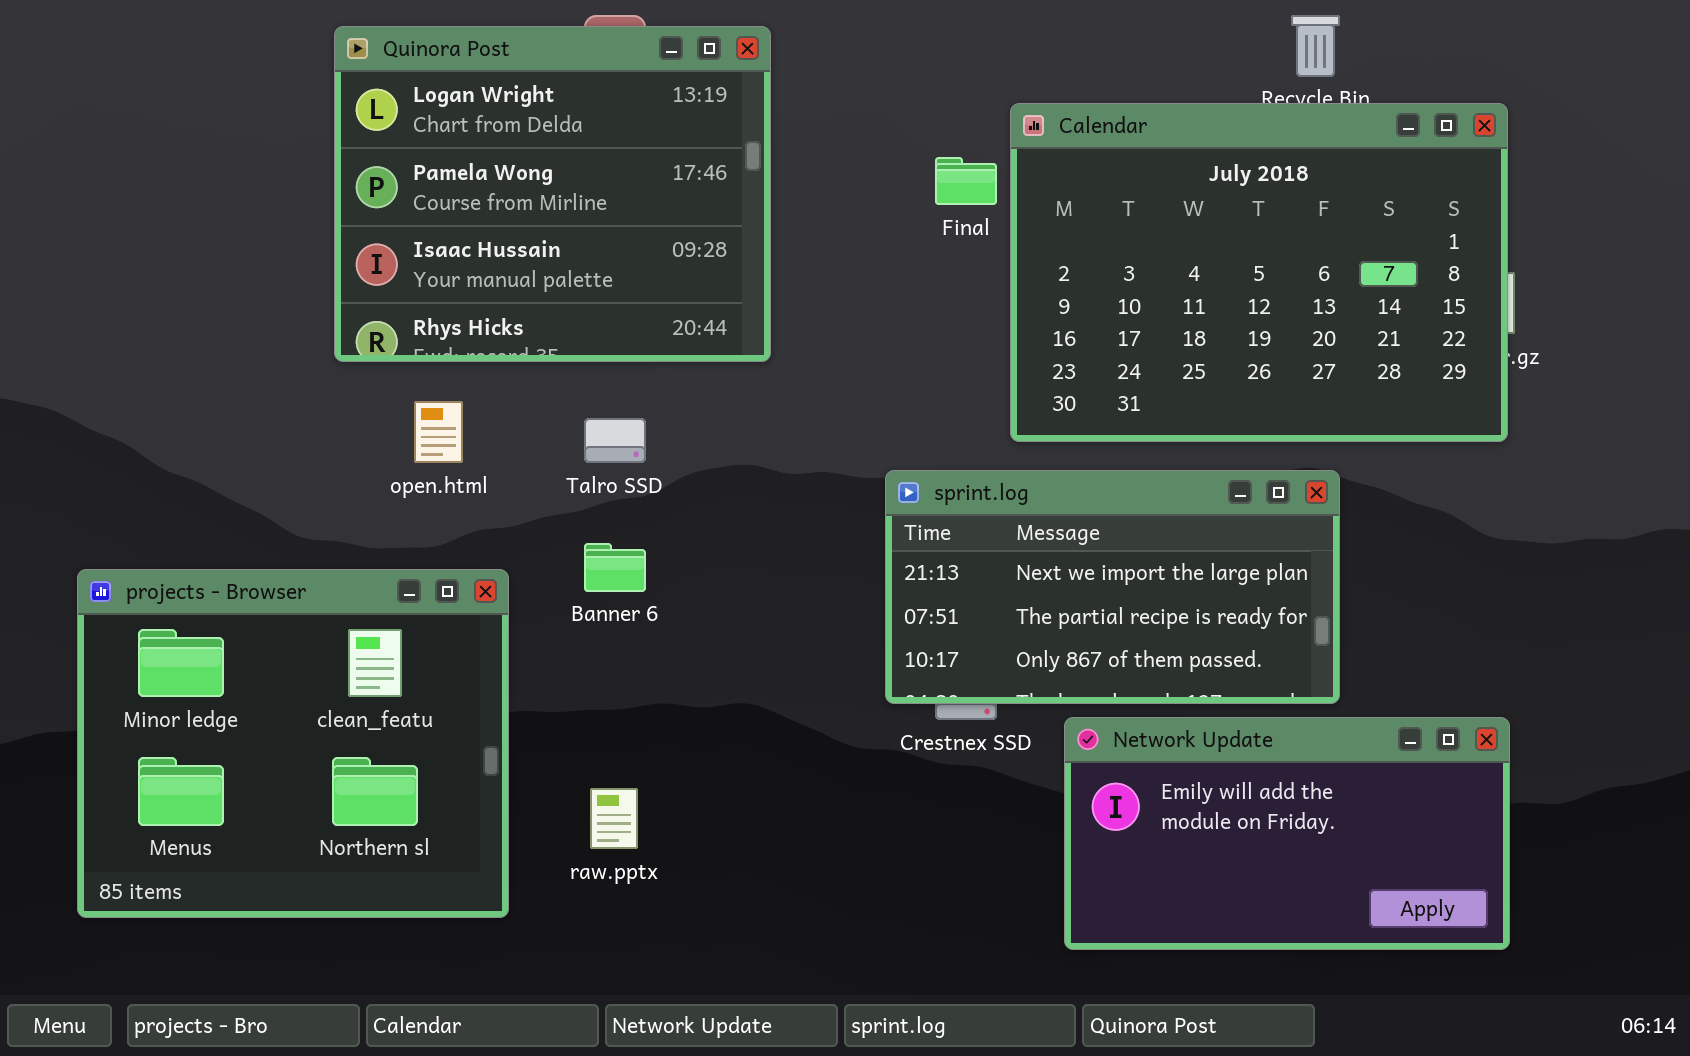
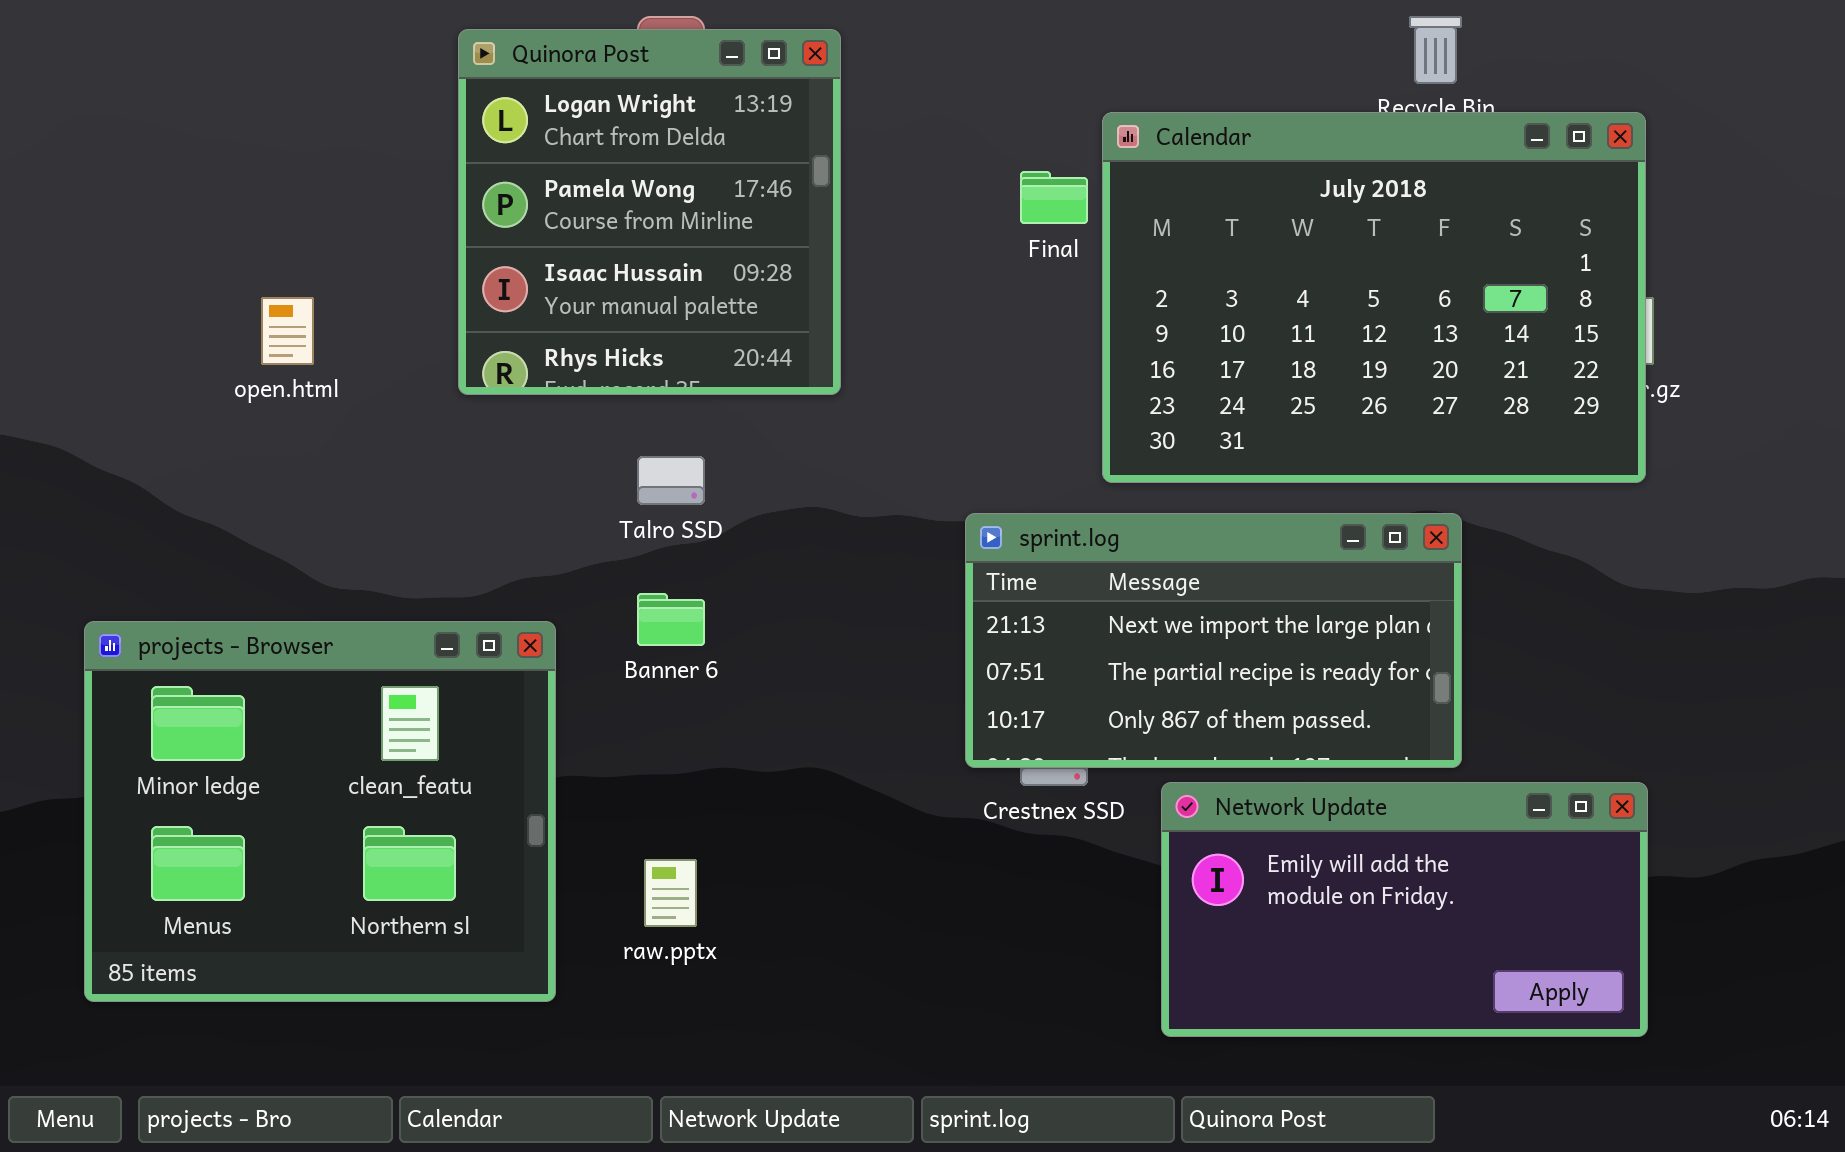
Quinora Post: [334,26,771,362] -> [458,29,841,395], resized
open.html: [414,401,463,463] -> [261,297,314,365], moved

